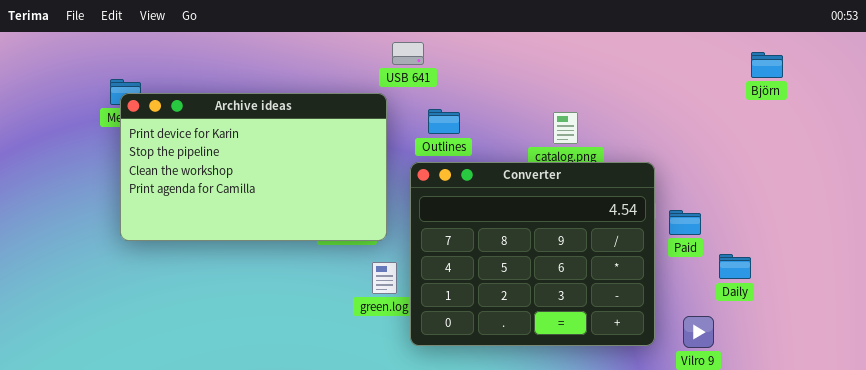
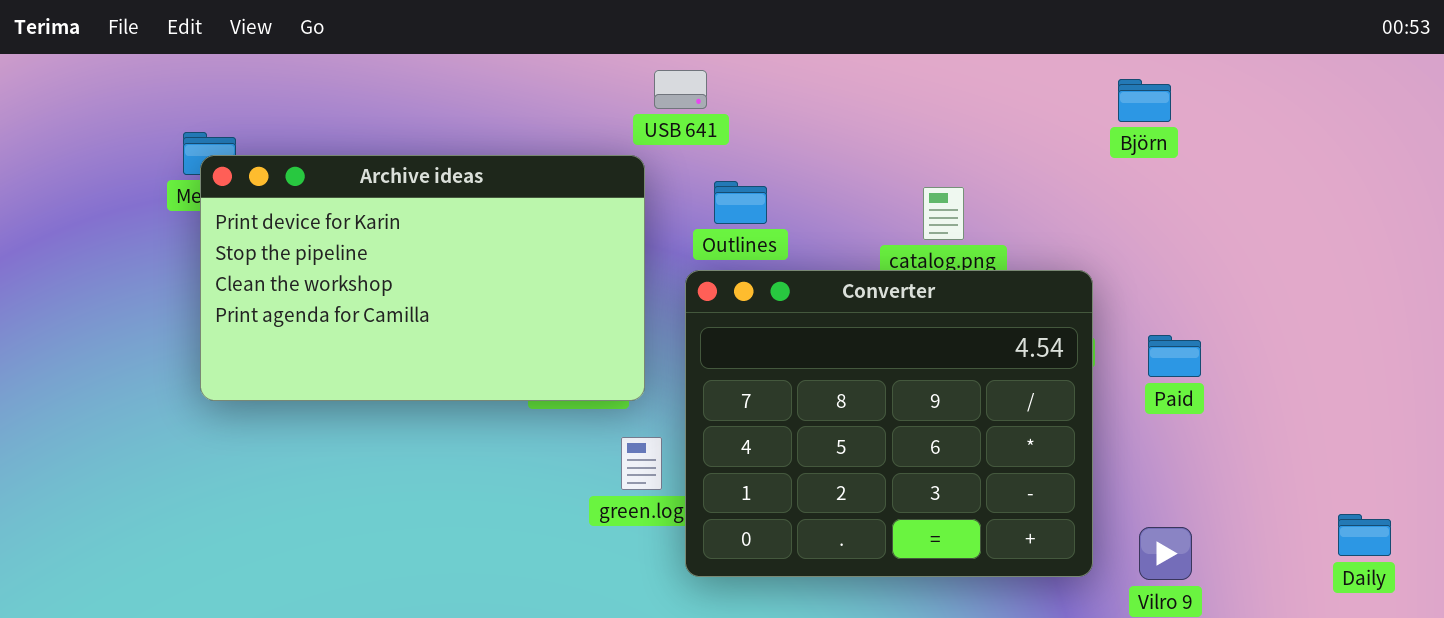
Björn: [751,52,783,78] -> [1118,79,1171,122], moved
Paid: [669,210,701,235] -> [1148,335,1201,377], moved
Daily: [719,254,751,279] -> [1338,514,1391,556], moved

